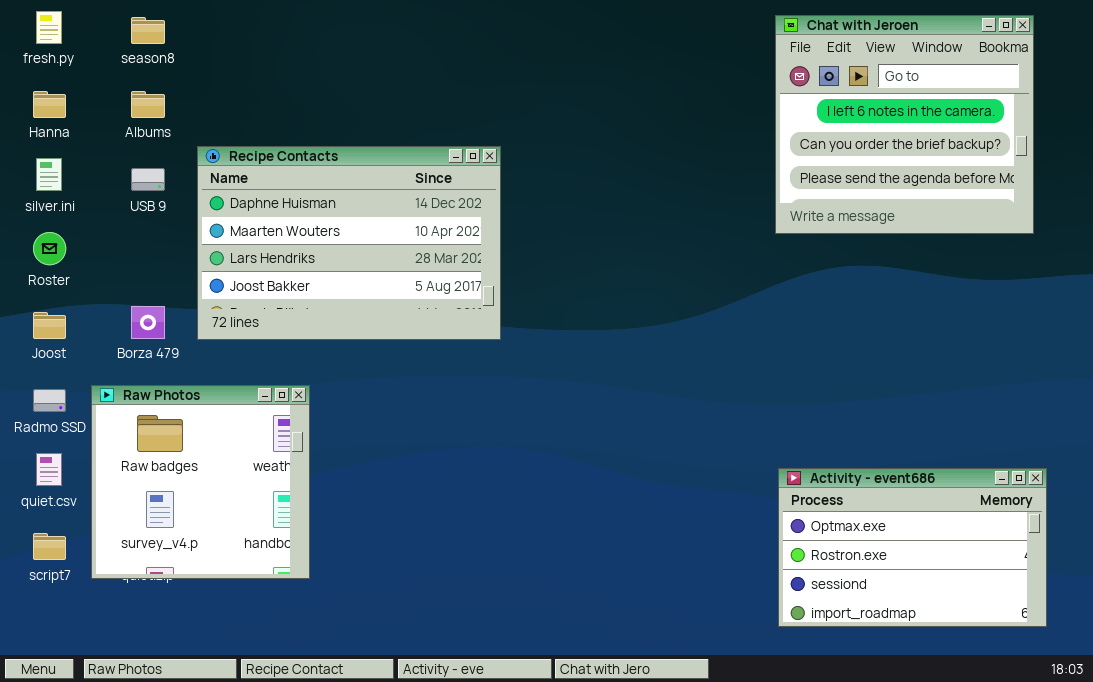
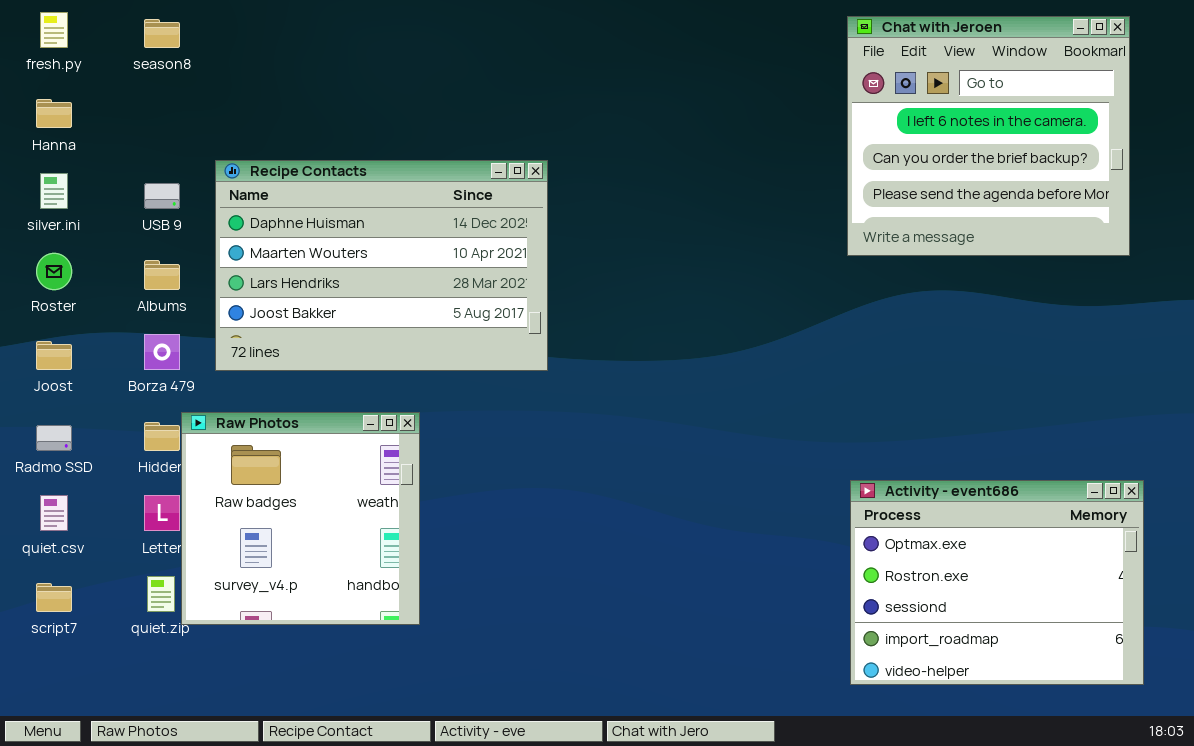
Albums: [131,91,165,118] -> [144,260,180,290], moved
Raw Photos: [91,385,310,579] -> [181,412,420,625], moved
Activity - event686: [778,468,1047,627] -> [850,480,1144,685], resized

